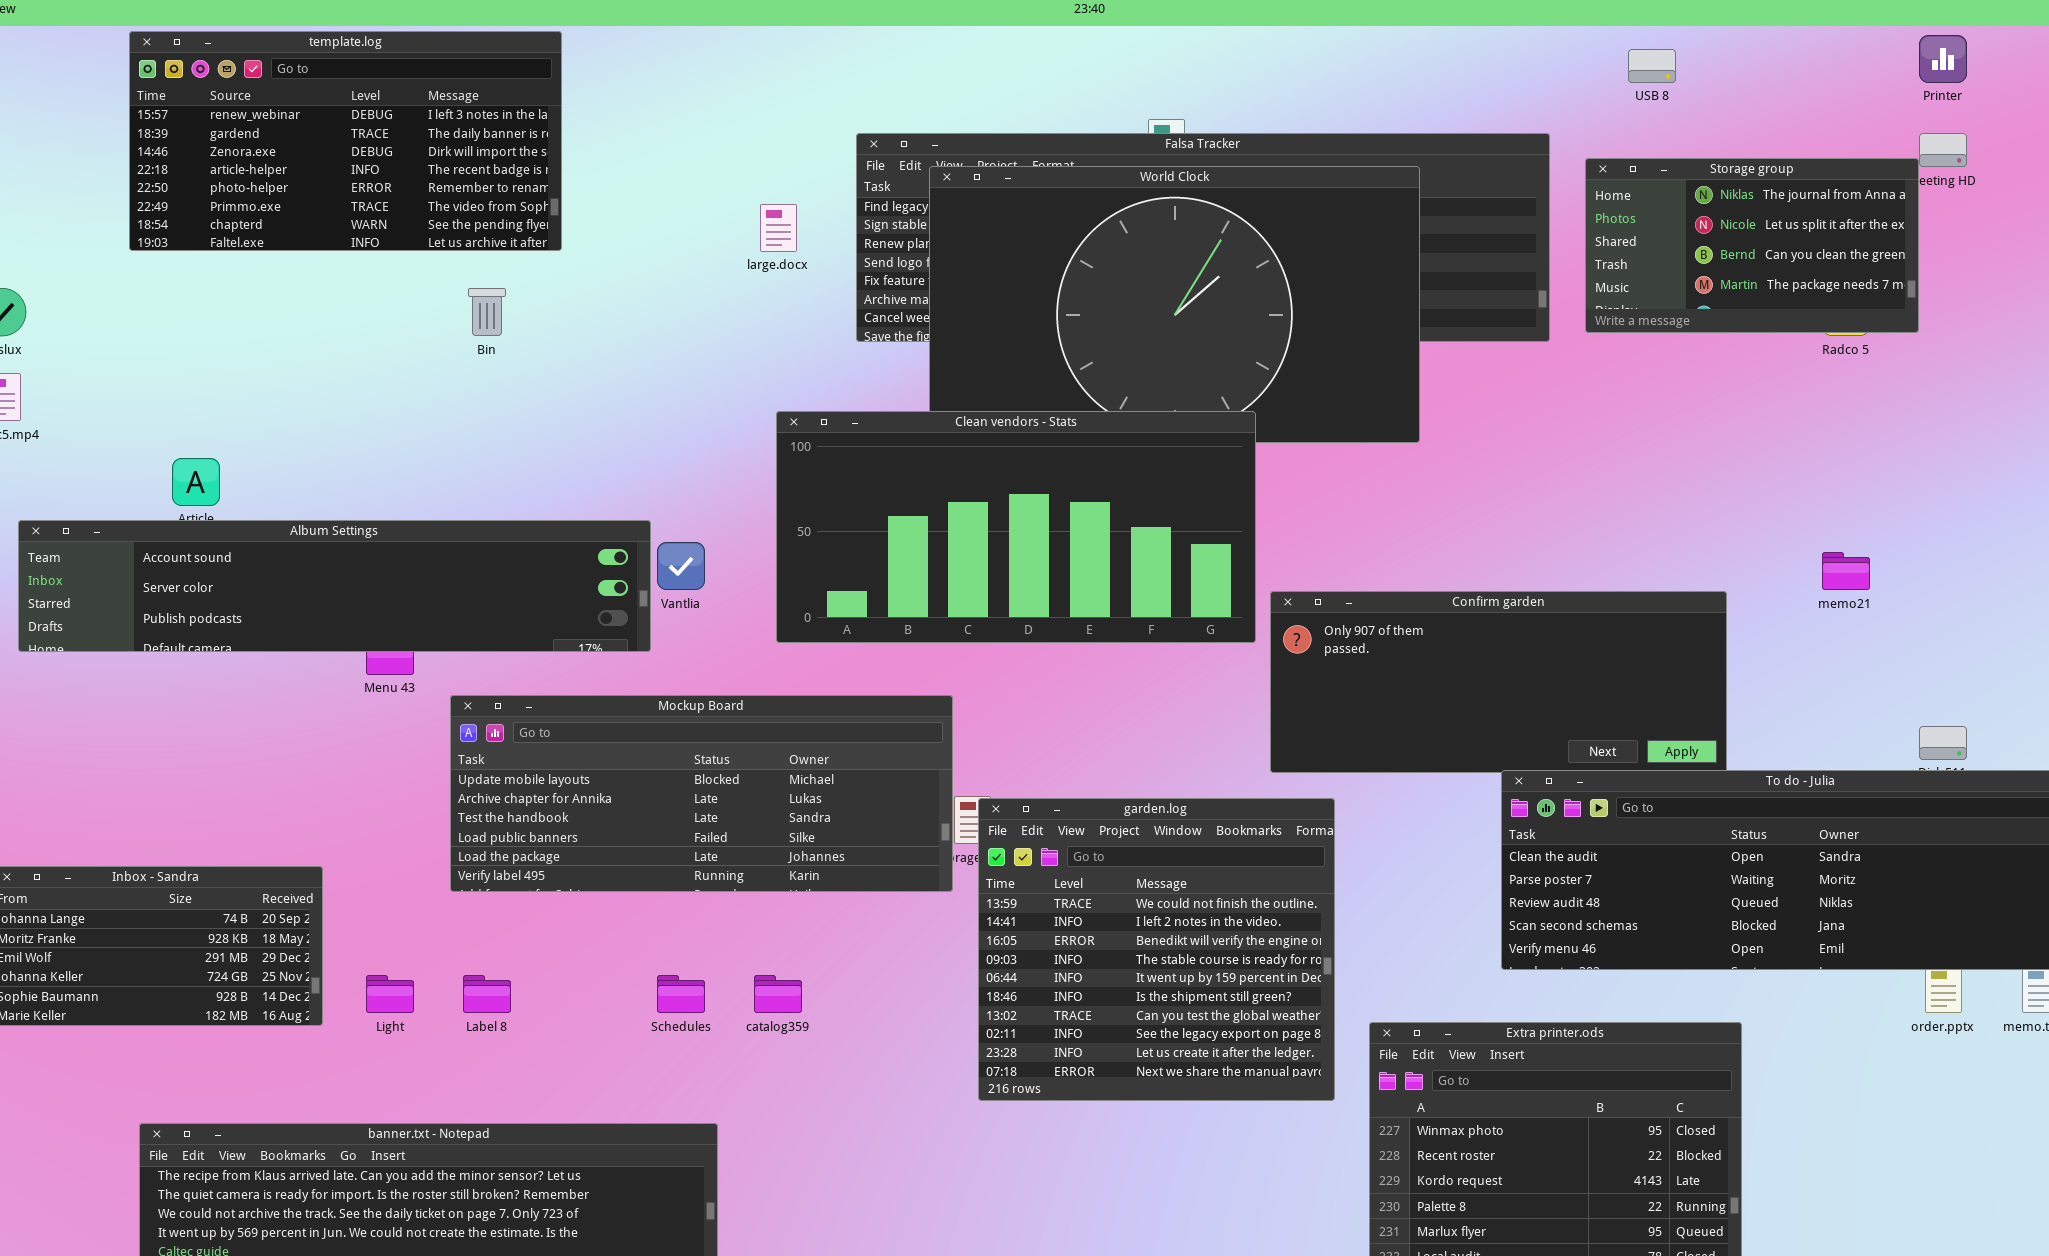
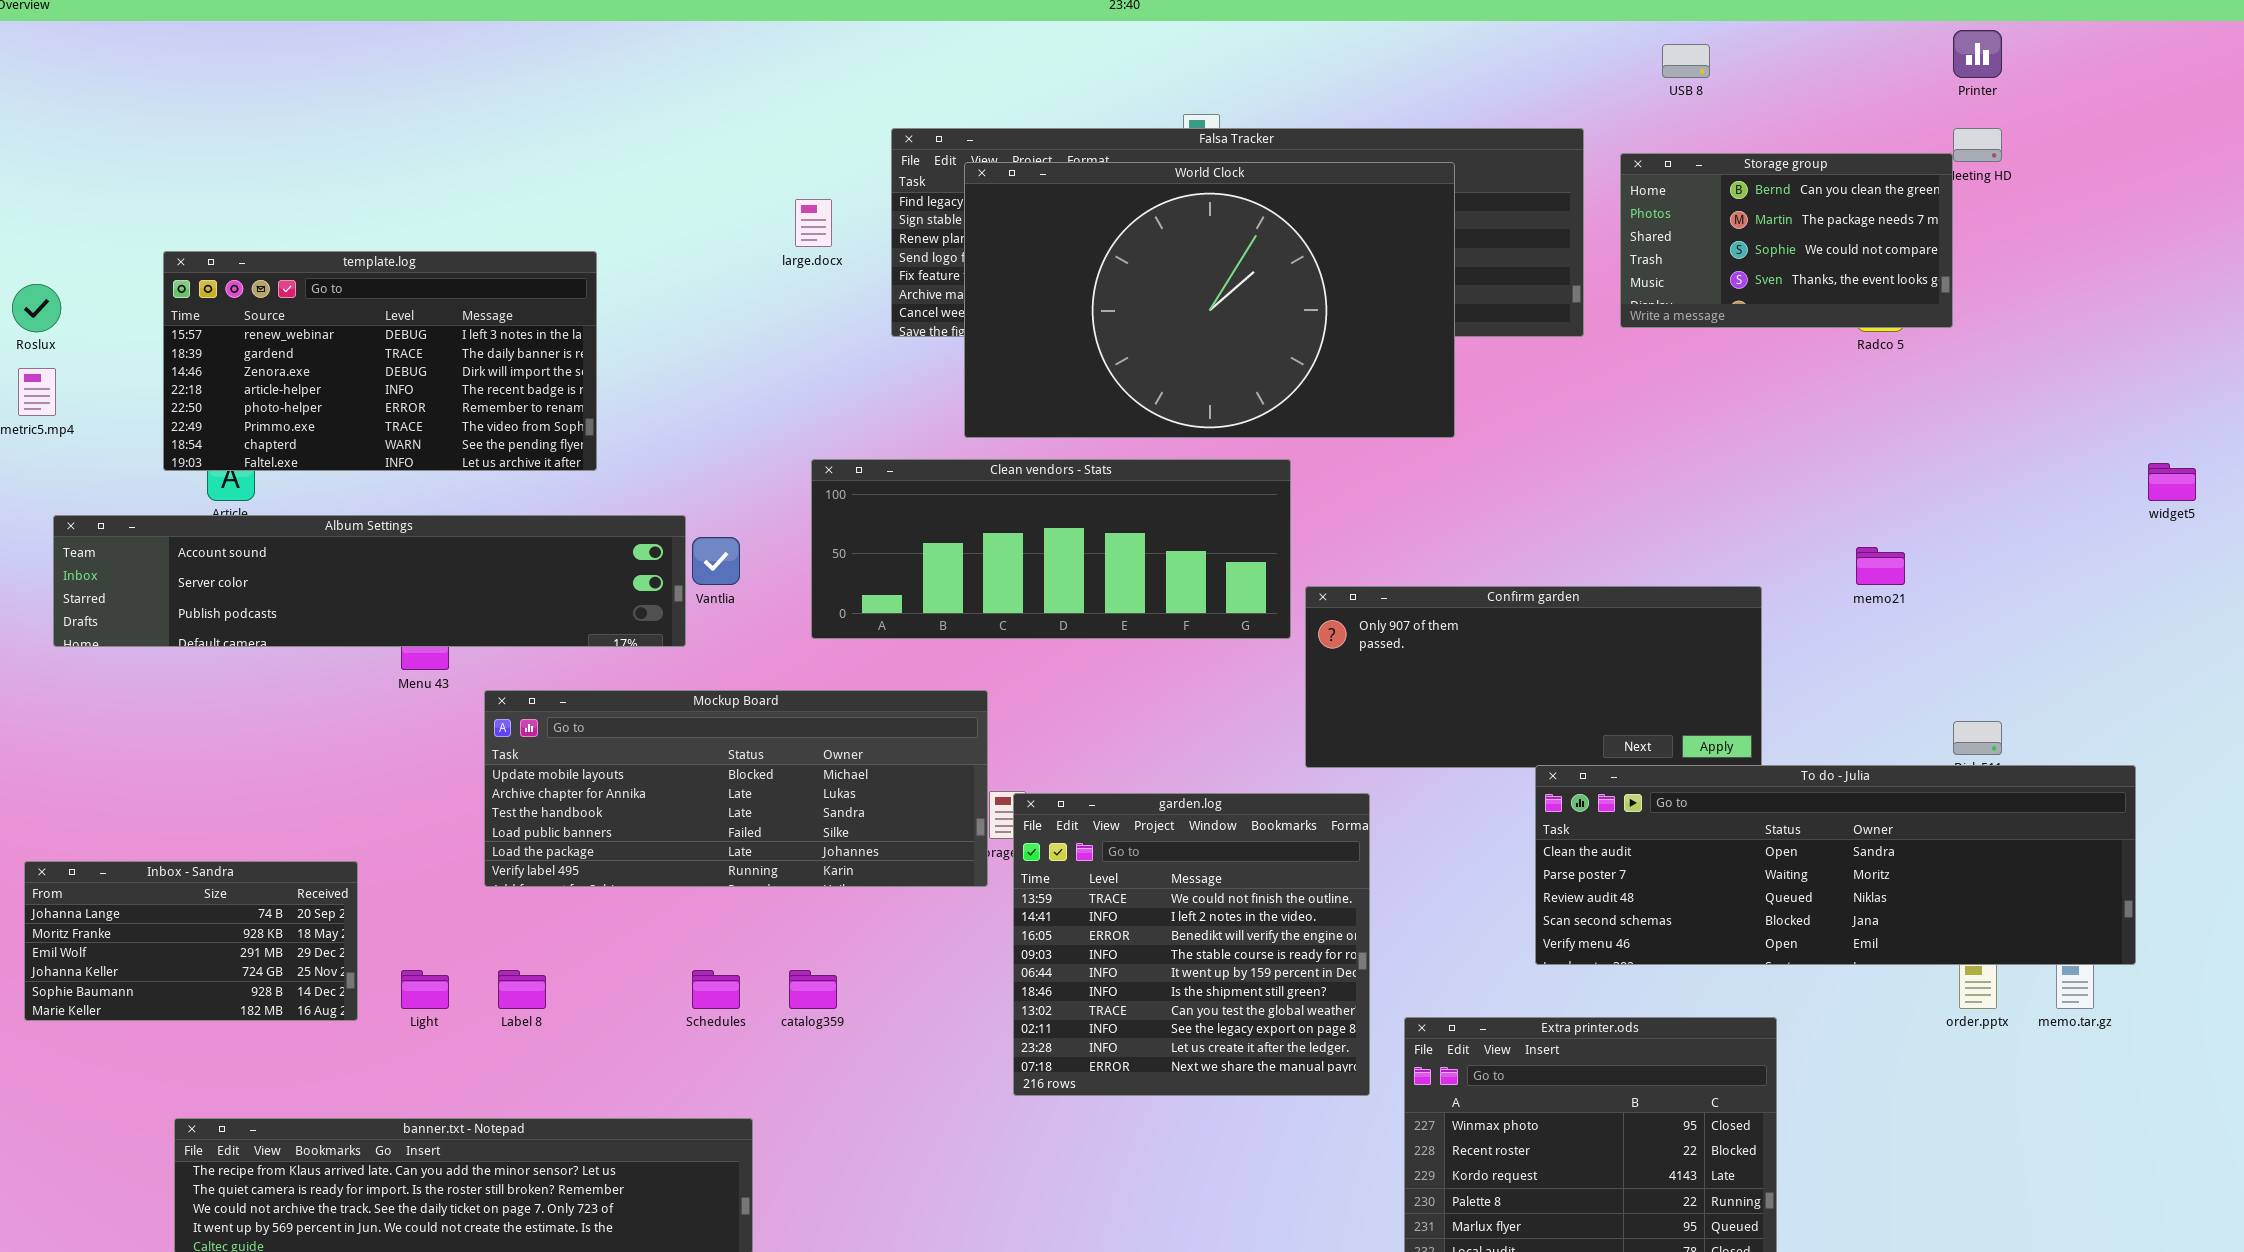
template.log: [129,31,562,251] -> [163,251,597,471], moved
Storage group: [1585,158,1919,333] -> [1620,153,1953,328], scrolled down 2 rows
Clean vendors - Stats: [776,411,1256,643] -> [811,459,1291,639], resized

